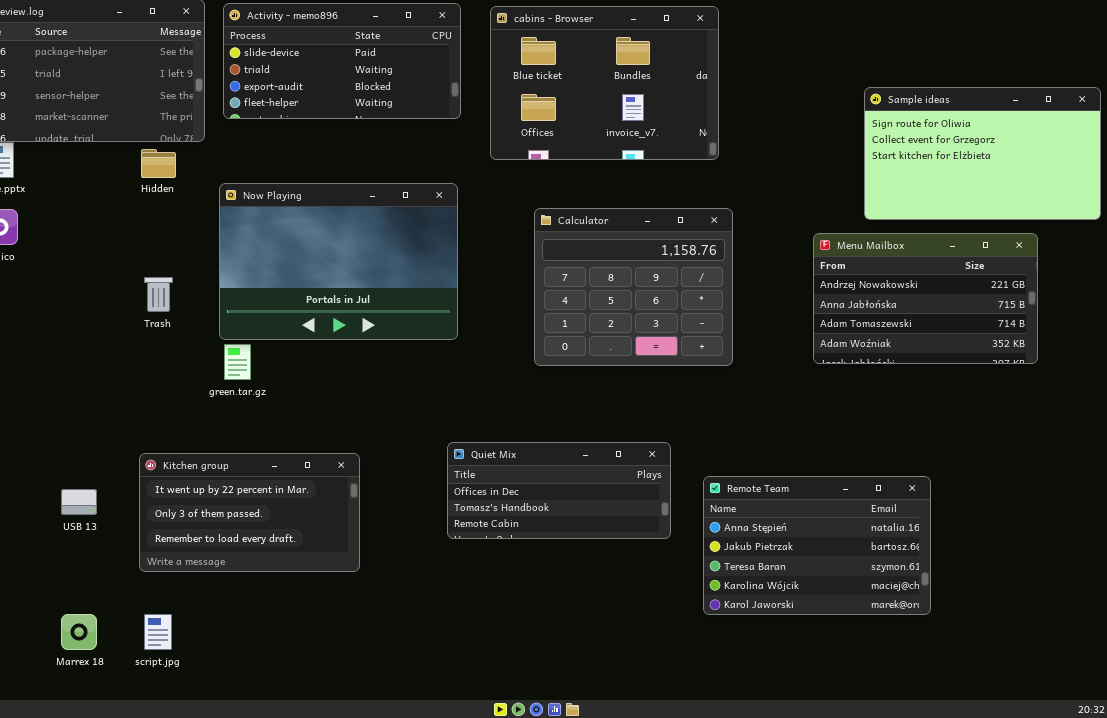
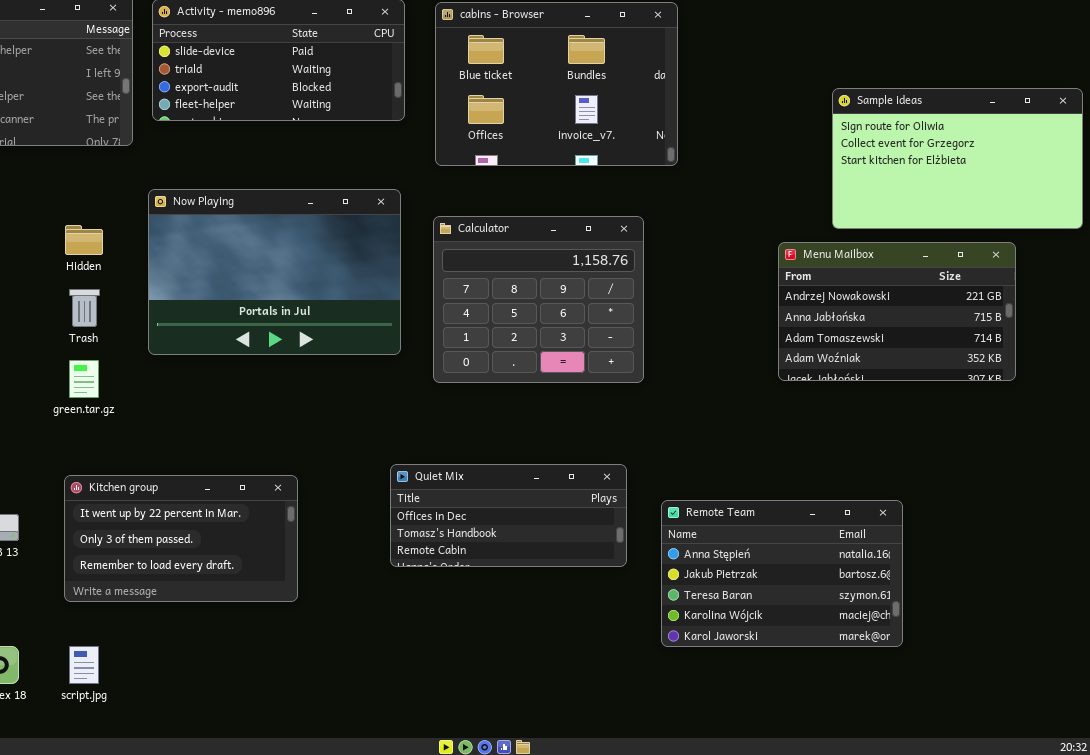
Hidden: [141,149,176,178] -> [65,225,103,255], moved
Calculator: [534,208,733,366] -> [433,216,644,383], moved
green.tar.gz: [224,344,251,380] -> [69,360,99,398], moved

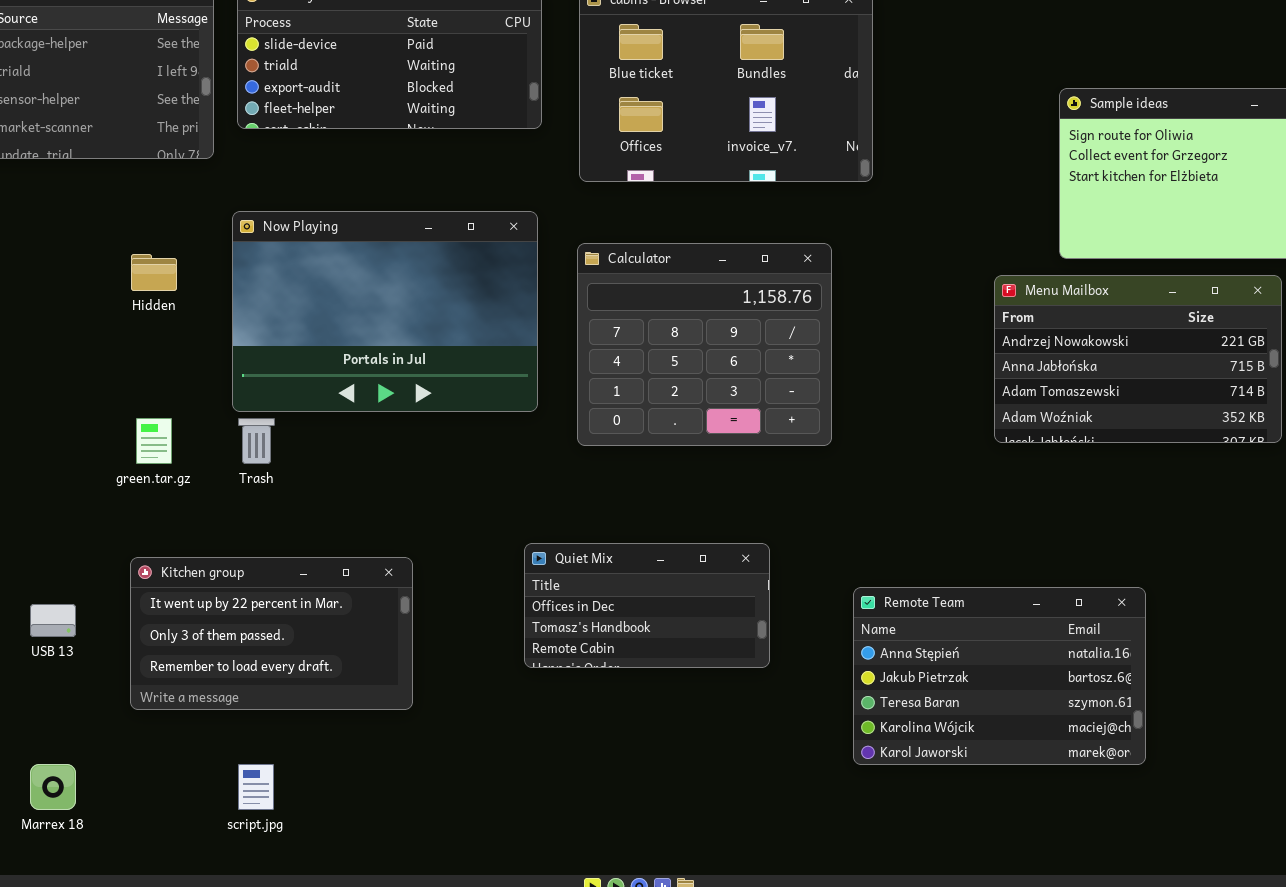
Trash: [69,289,100,327] -> [238,418,275,464], moved
Quiet Mix: [390,464,627,567] -> [524,543,770,668], resized
script.jpg: [69,646,99,684] -> [238,764,274,810], moved

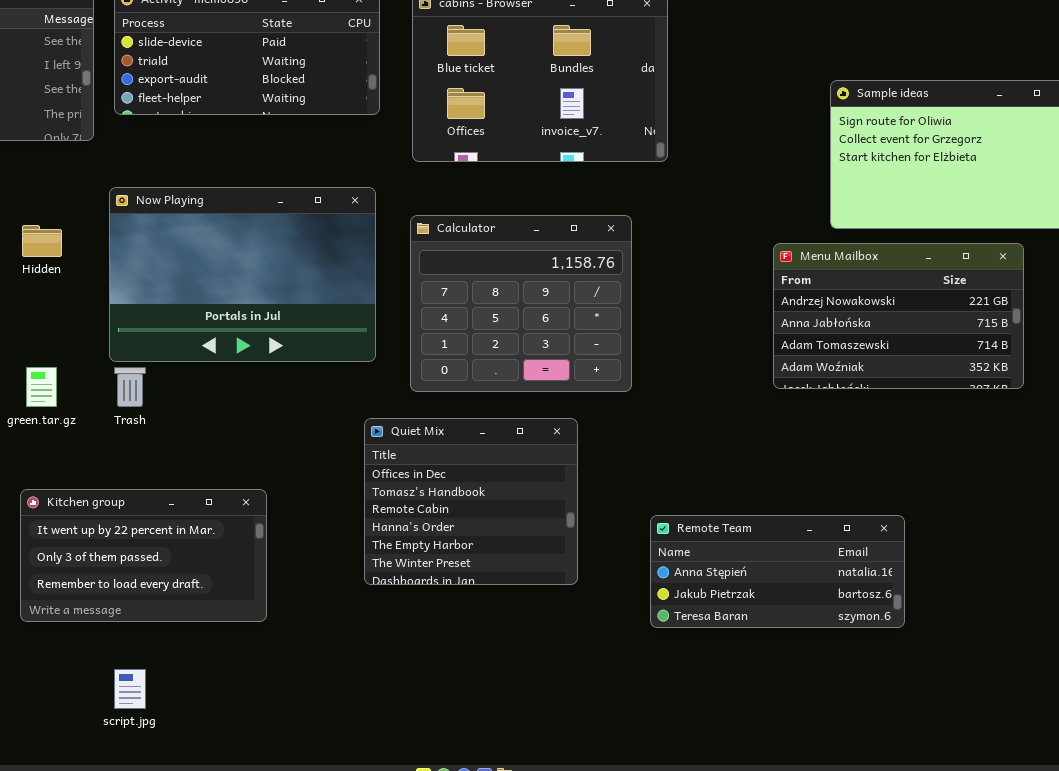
Quiet Mix: [524,543,770,668] -> [364,418,578,585], resized
Remote Team: [853,587,1146,765] -> [650,515,905,628], resized

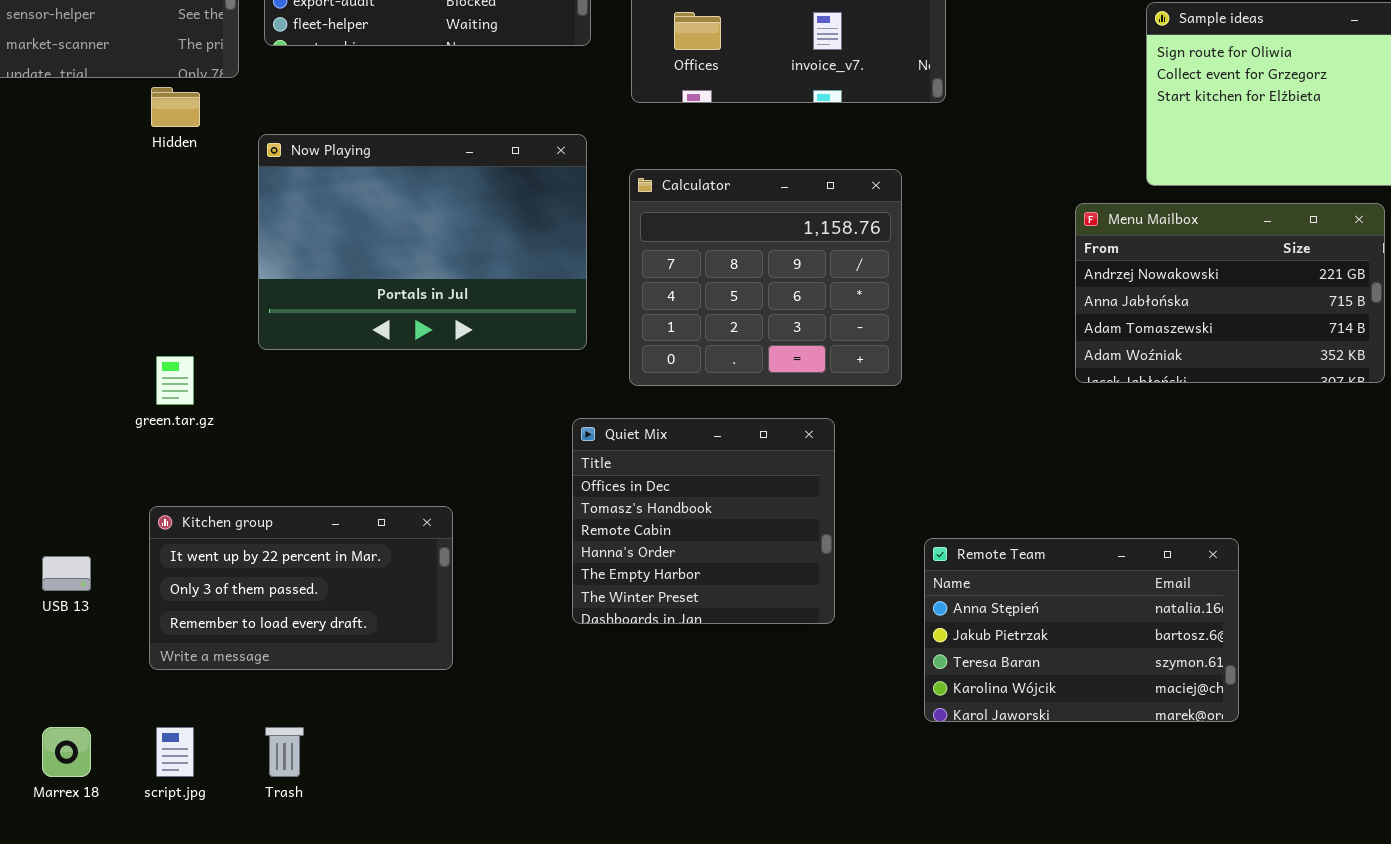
Hidden: [22,225,62,257] -> [151,87,200,127], moved
Trash: [114,367,146,407] -> [265,727,304,777], moved
Remote Team: [650,515,905,628] -> [924,538,1239,722], resized
script.jpg: [114,669,146,709] -> [156,727,194,777], moved

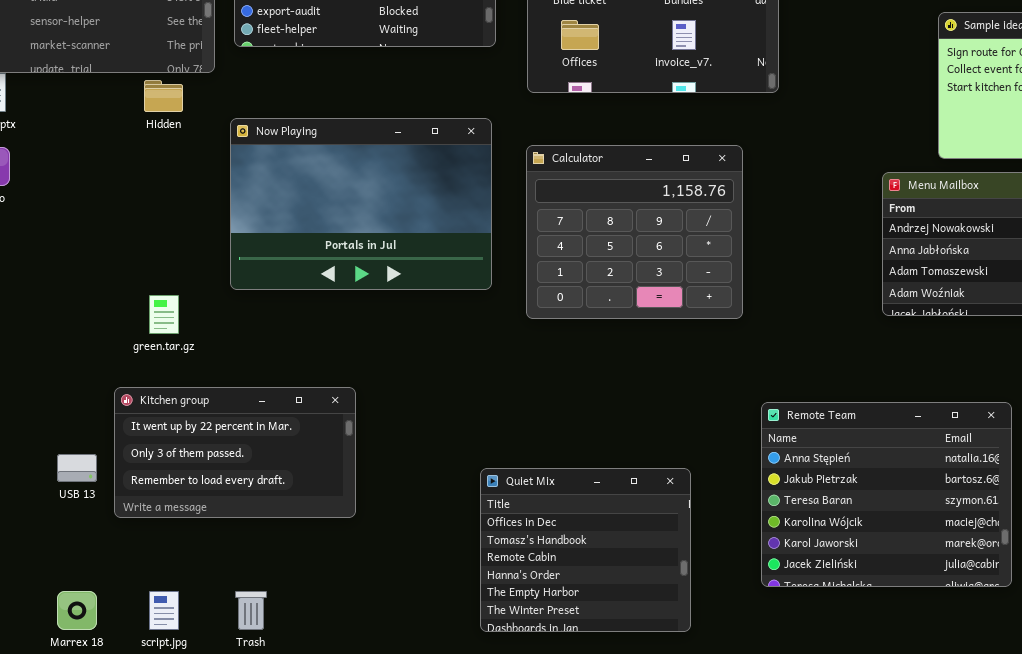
Quiet Mix: [572,418,835,624] -> [480,468,691,632], moved
Kitchen group: [149,506,453,670] -> [114,387,356,518], moved
Remote Team: [924,538,1239,722] -> [761,402,1012,587], resized

